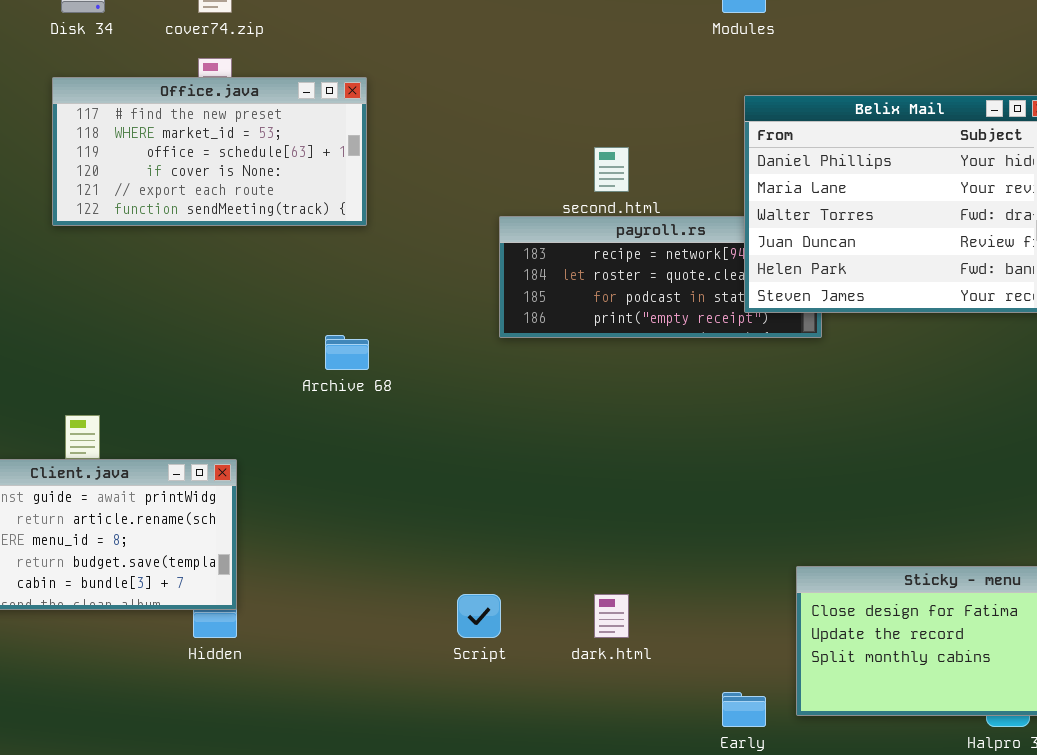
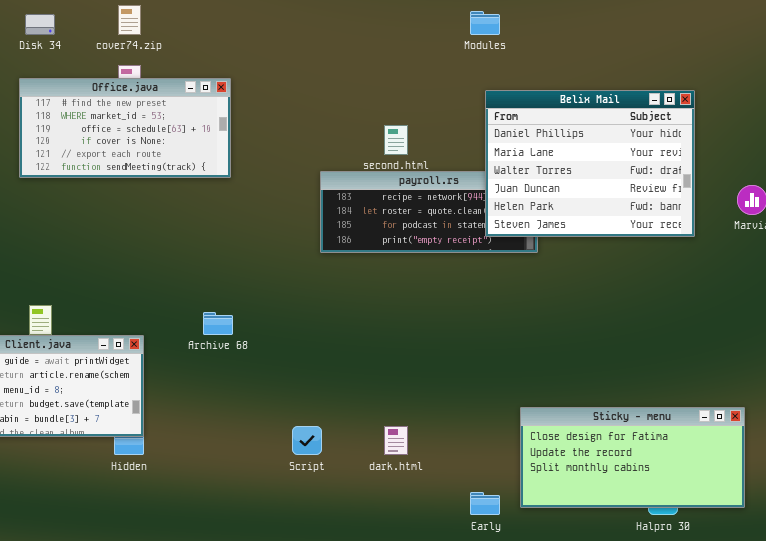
Archive 68: [325,335,369,370] -> [203,312,233,335], moved

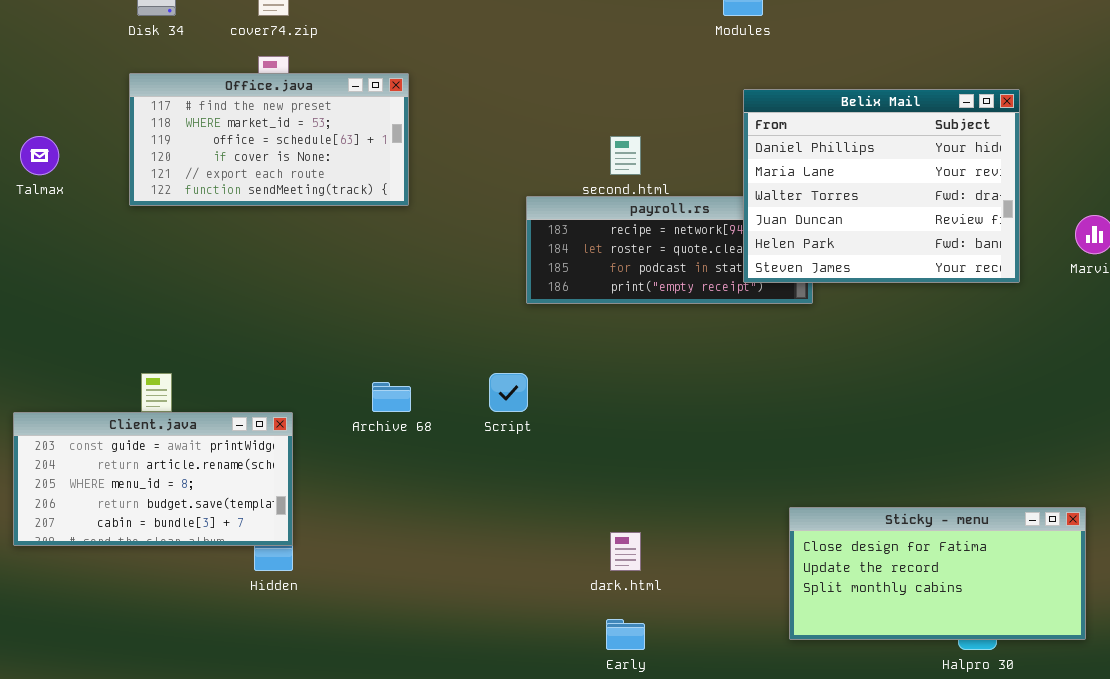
Script: [292,426,322,455] -> [489,373,528,412], moved
Early: [470,492,500,515] -> [606,619,645,650], moved

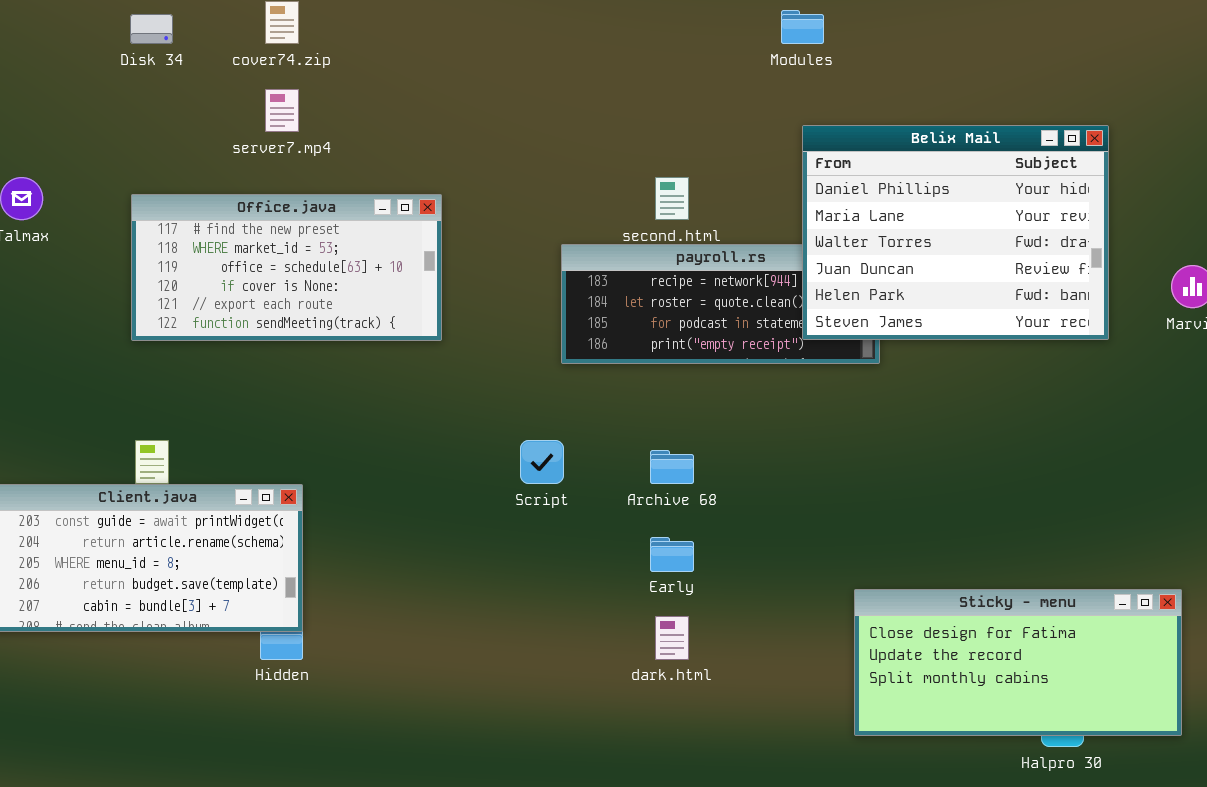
Office.java: [129,73,409,206] -> [131,194,442,341], moved
Archive 68: [372,382,411,412] -> [650,450,694,484], moved
Early: [606,619,645,650] -> [650,537,694,572], moved

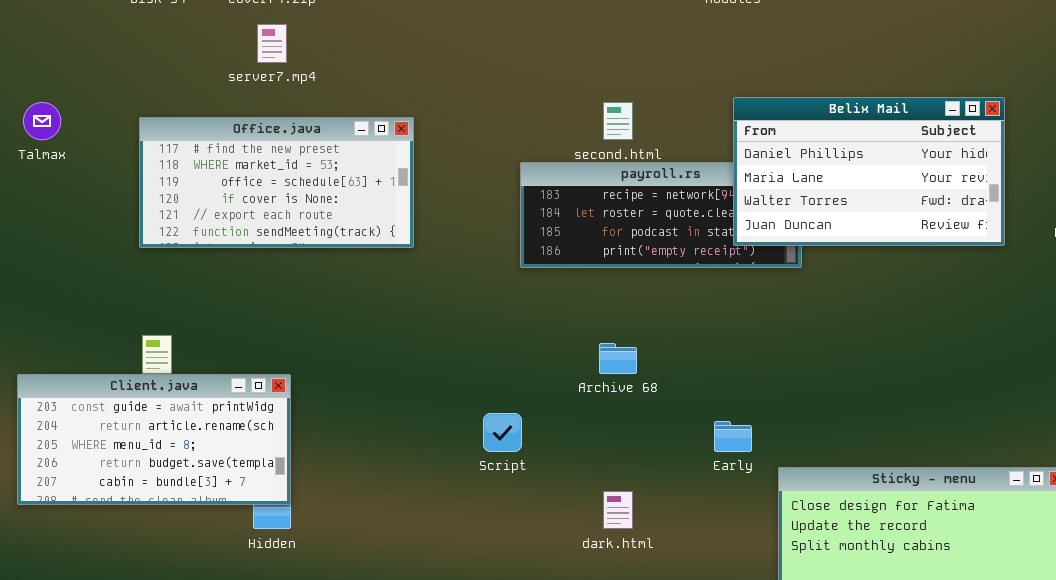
Belix Mail: [802,125,1109,340] -> [733,97,1005,246], resized
Script: [520,440,564,484] -> [483,413,522,452], moved
Early: [650,537,694,572] -> [714,421,752,452], moved

